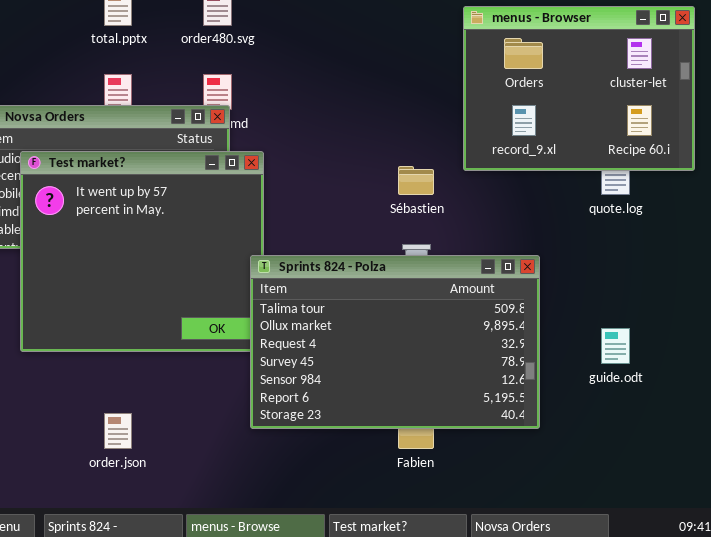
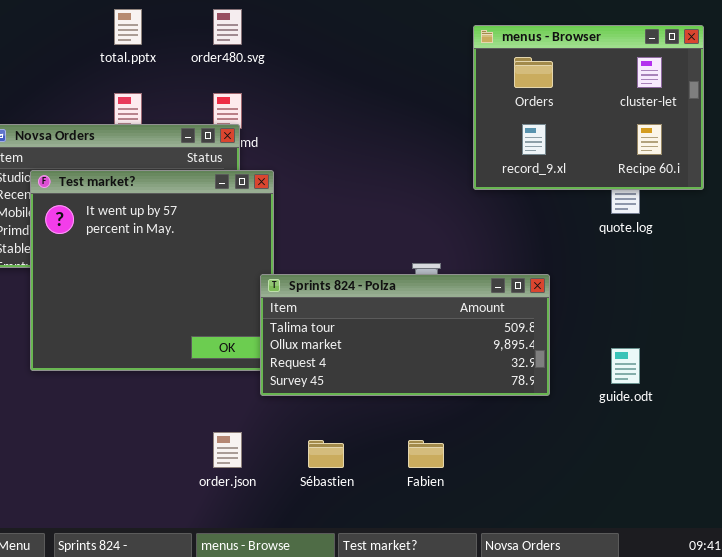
Sébastien: [398,166,434,195] -> [308,440,344,468], moved
Sprints 824 - Polza: [250,255,540,429] -> [260,274,550,396], resized
order.json: [104,413,132,449] -> [213,432,242,468], moved

